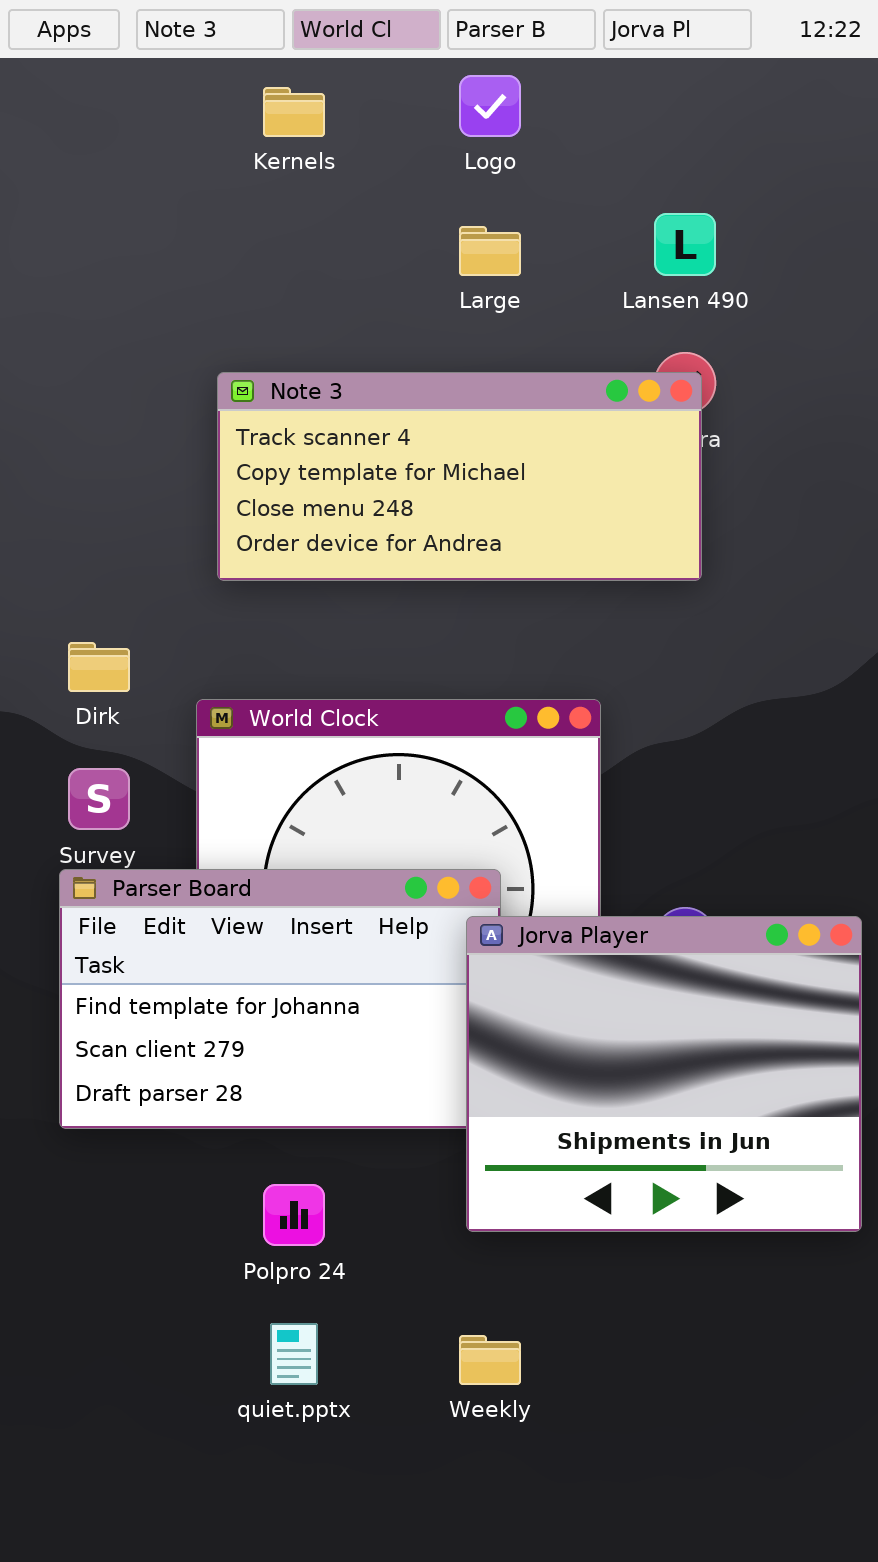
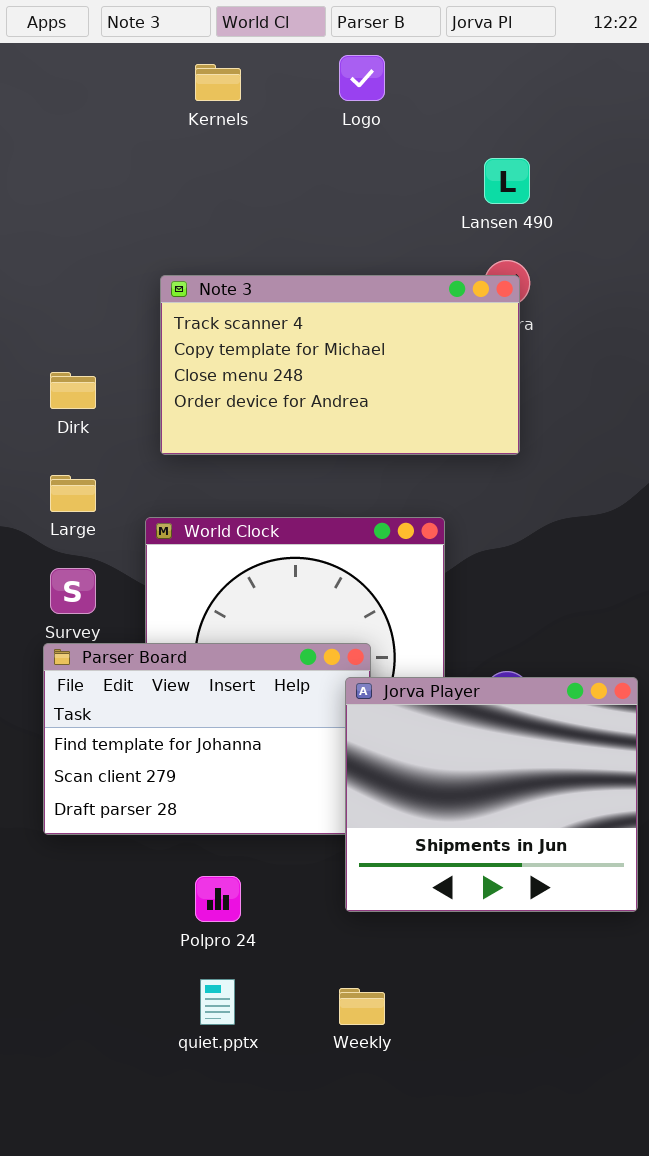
Large: [459,226,521,276] -> [50,475,96,512], moved
Note 3: [217,372,702,581] -> [160,275,520,455], resized
Dirk: [68,642,130,692] -> [50,372,96,409], moved

